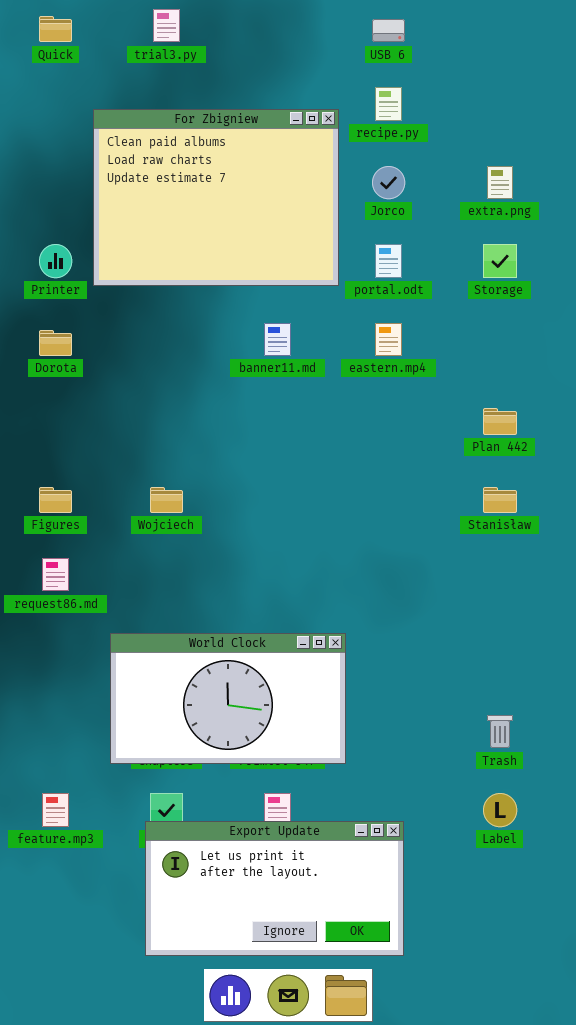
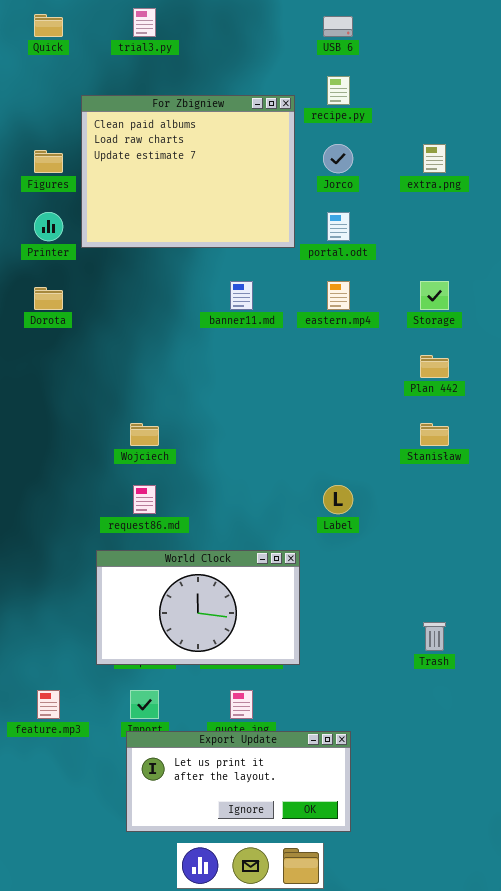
Storage: [483,244,517,278] -> [420,281,449,310], moved
Figures: [39,487,72,513] -> [34,150,63,173], moved
request86.md: [42,558,69,591] -> [133,485,156,514], moved
Label: [483,793,517,827] -> [323,485,353,514], moved
Export Update: [145,821,404,956] -> [126,731,351,832], resized

